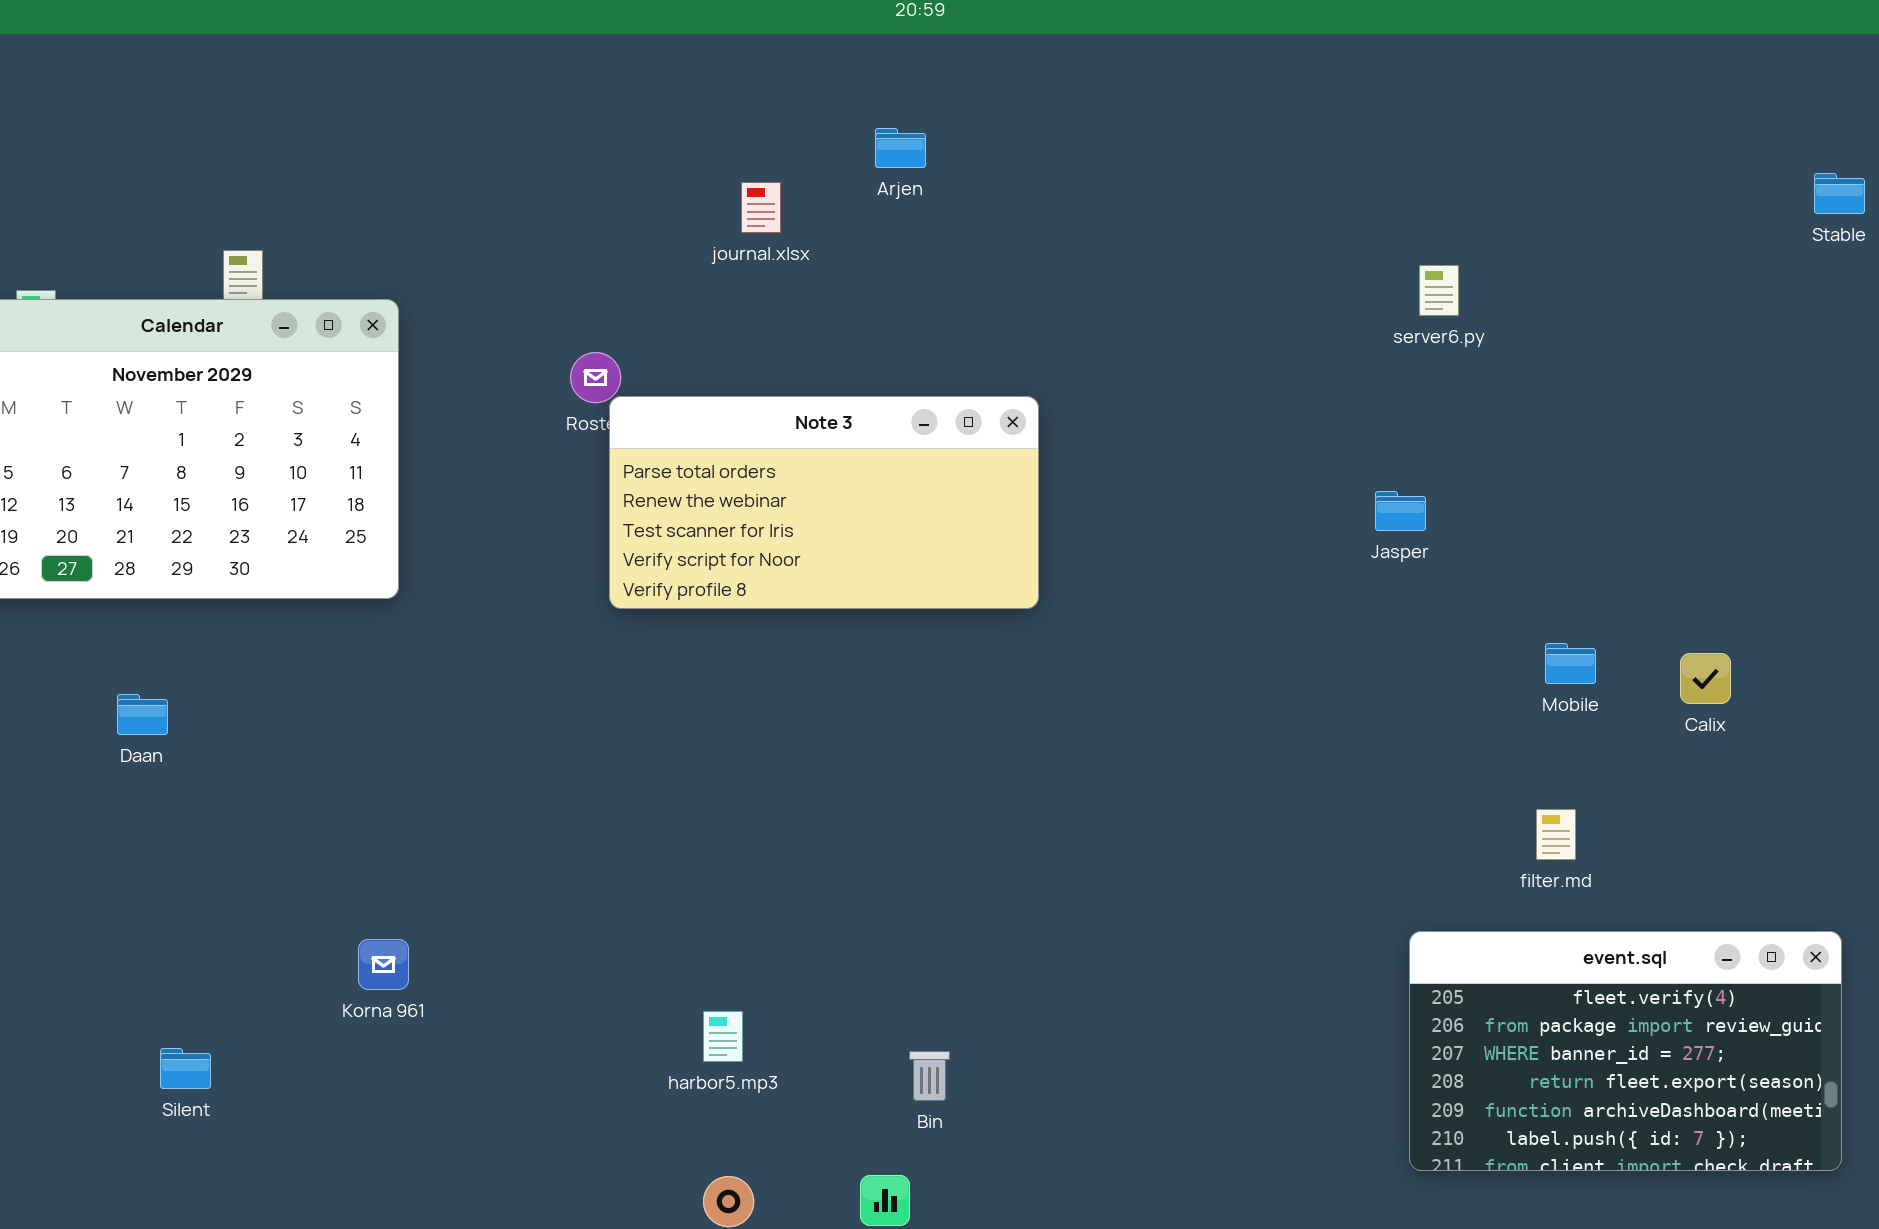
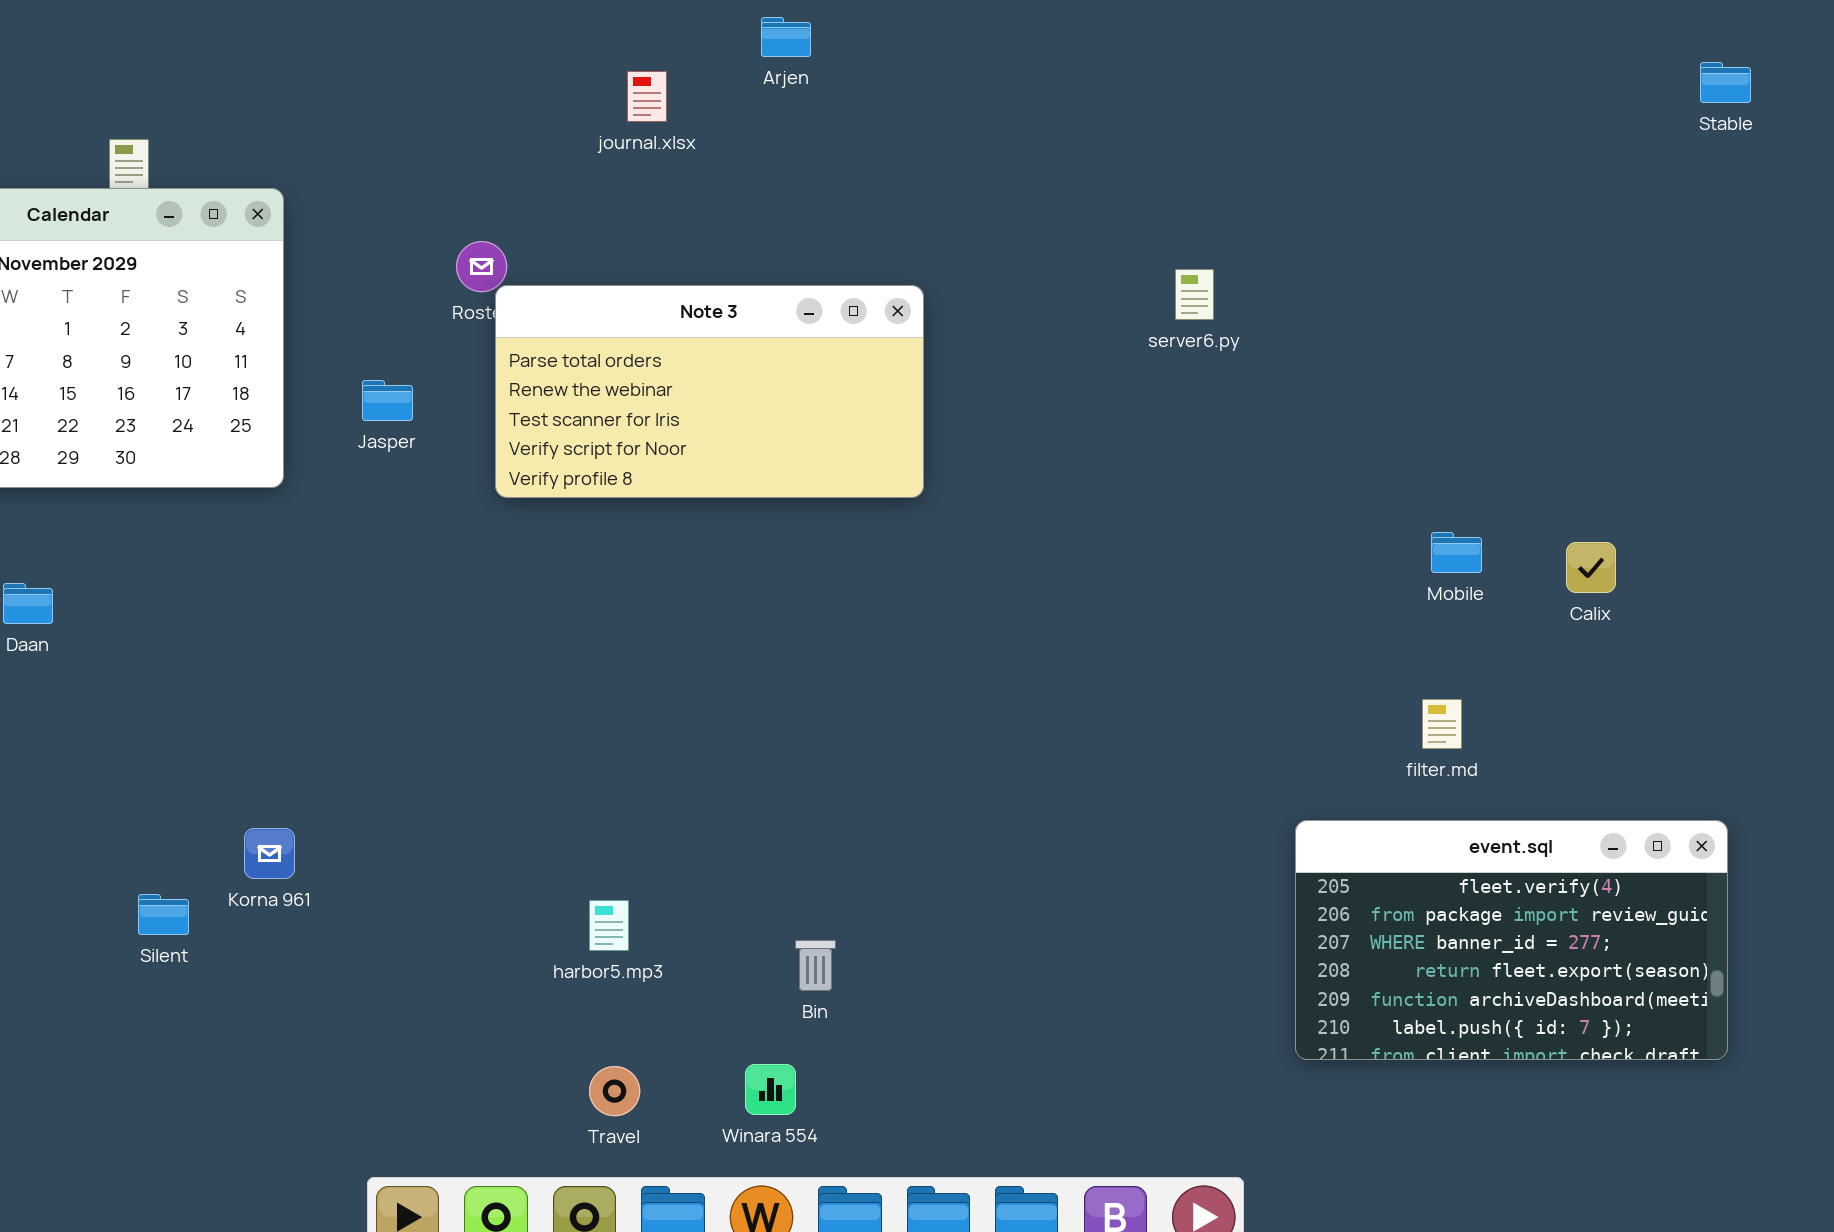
server6.py: [1419,265,1459,316] -> [1175,269,1214,320], moved
Jasper: [1375,491,1426,531] -> [362,380,413,421], moved
Silent: [160,1048,211,1089] -> [138,894,189,935], moved

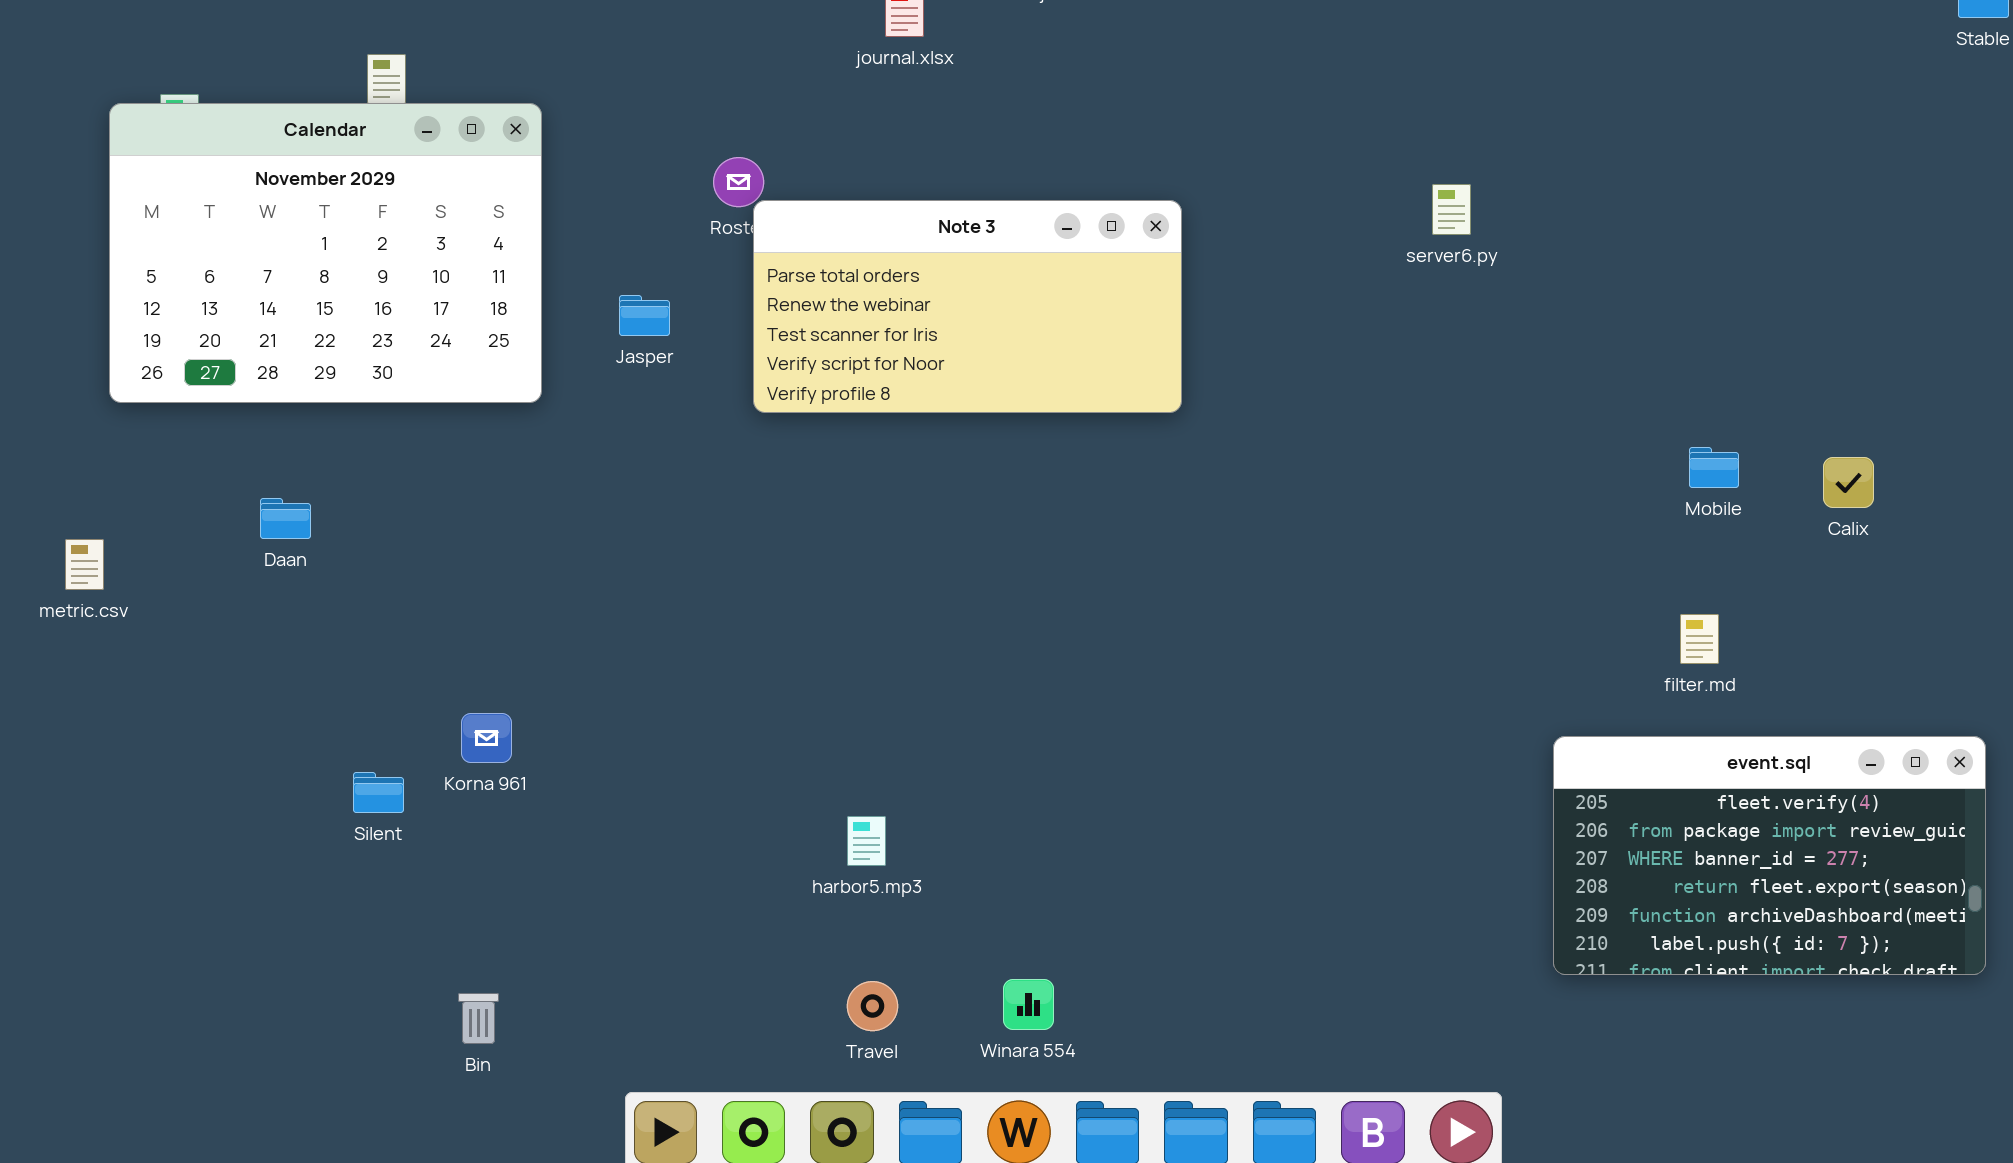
Korna 961: [244,828,295,879] -> [461,713,512,763], moved
Silent: [138,894,189,935] -> [353,772,404,813], moved
Bin: [795,940,836,991] -> [458,993,499,1044], moved

